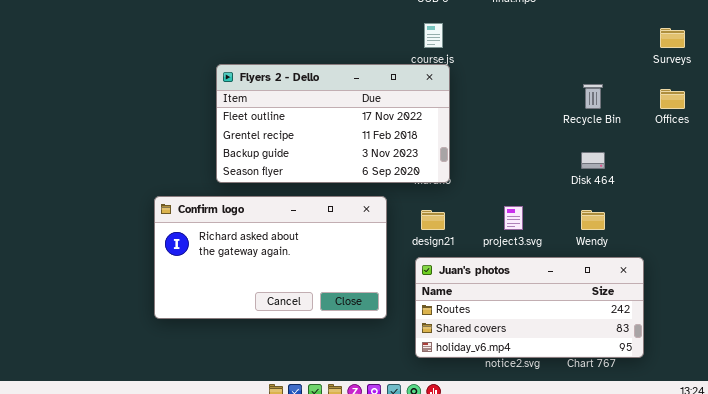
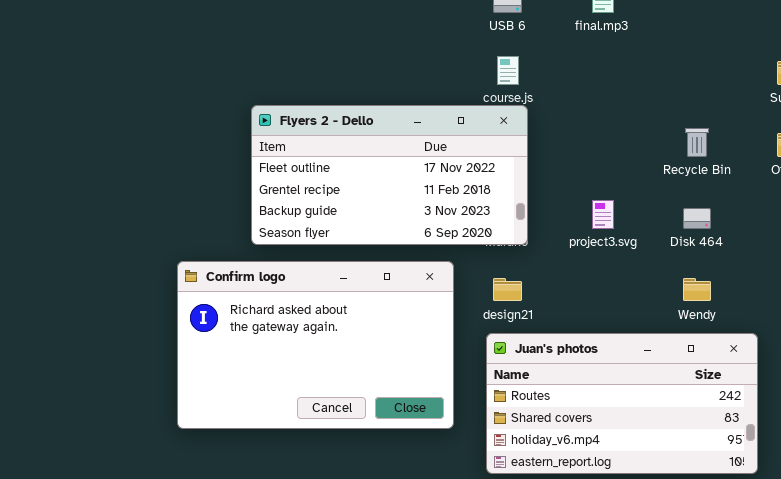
Confirm logo: [154,196,387,319] -> [177,261,454,429], resized
project3.svg: [504,206,523,230] -> [592,200,614,229], moved
Juan's photos: [415,257,644,358] -> [486,333,758,474], resized

